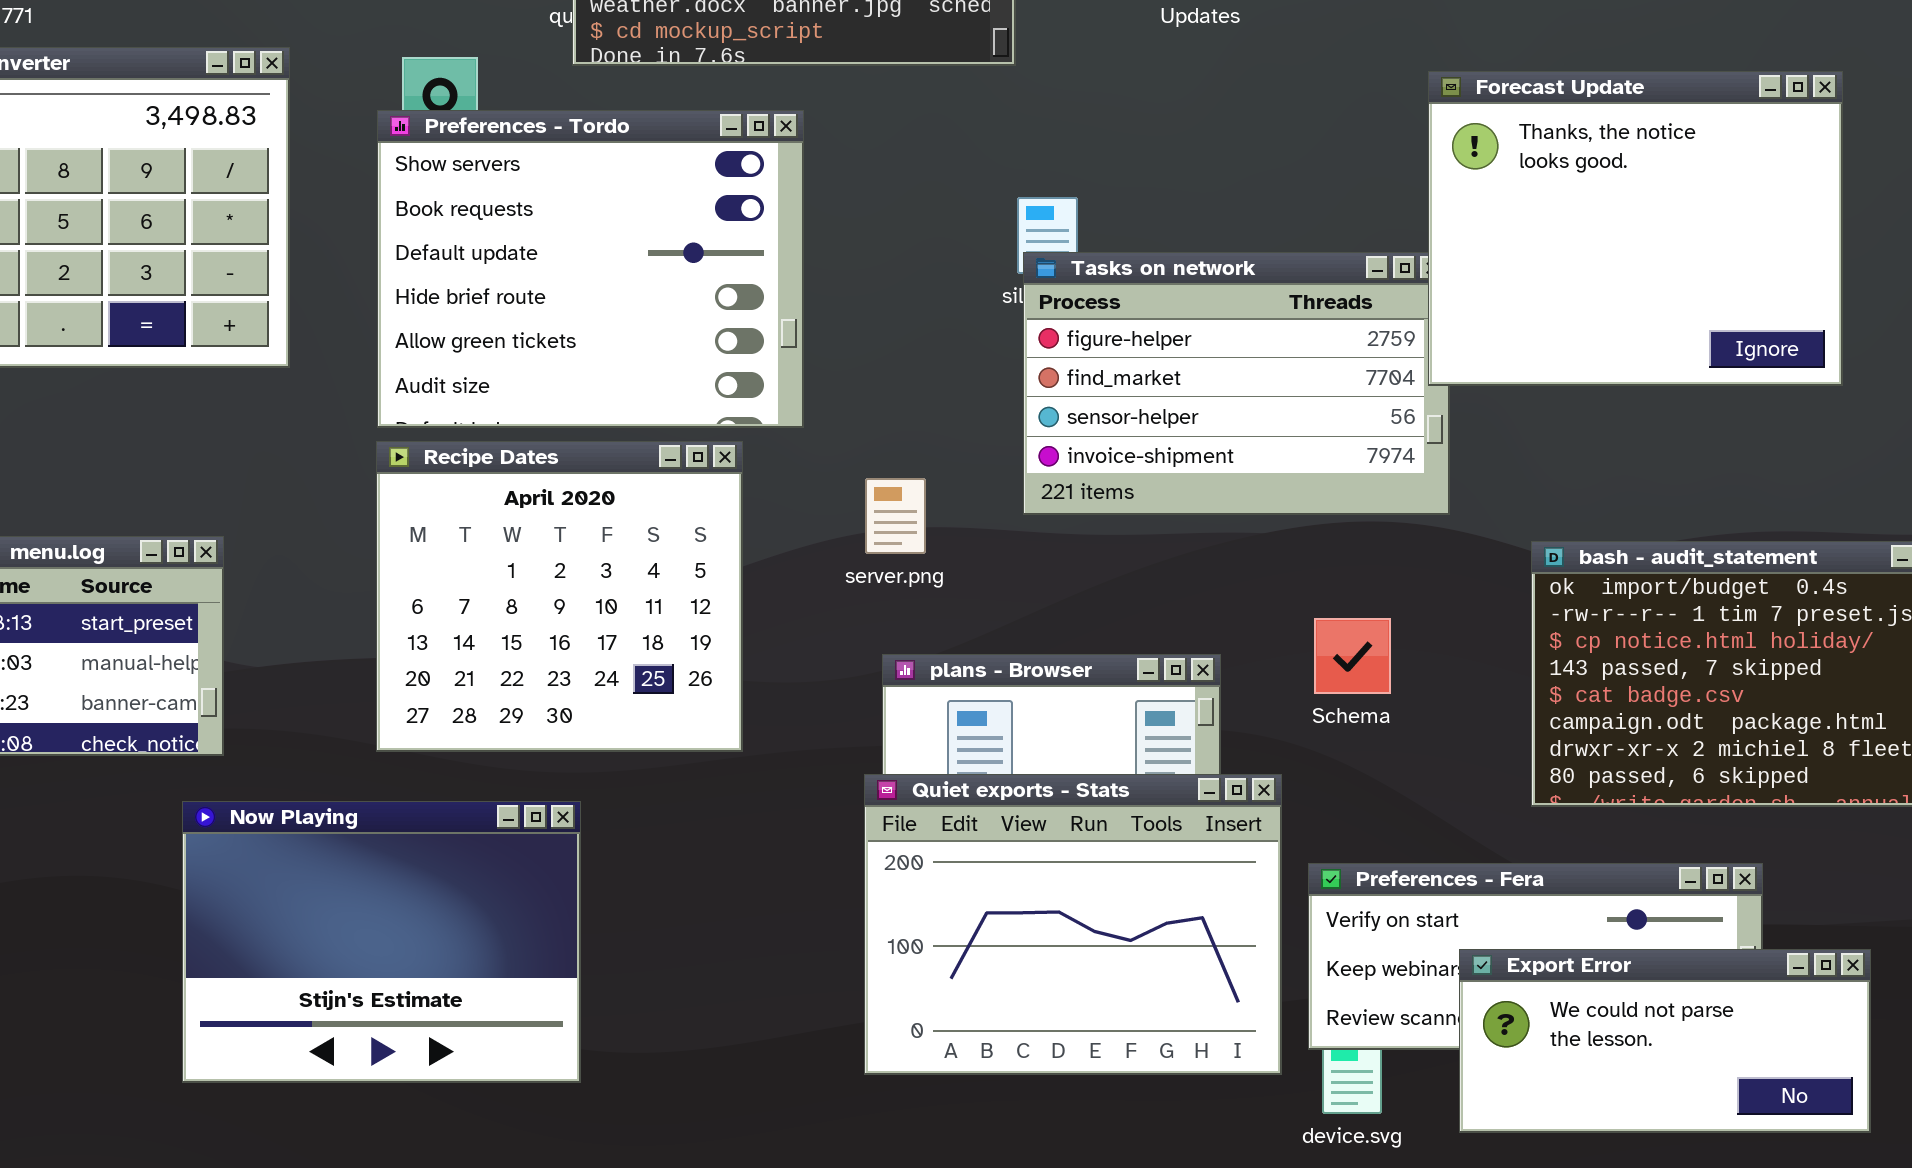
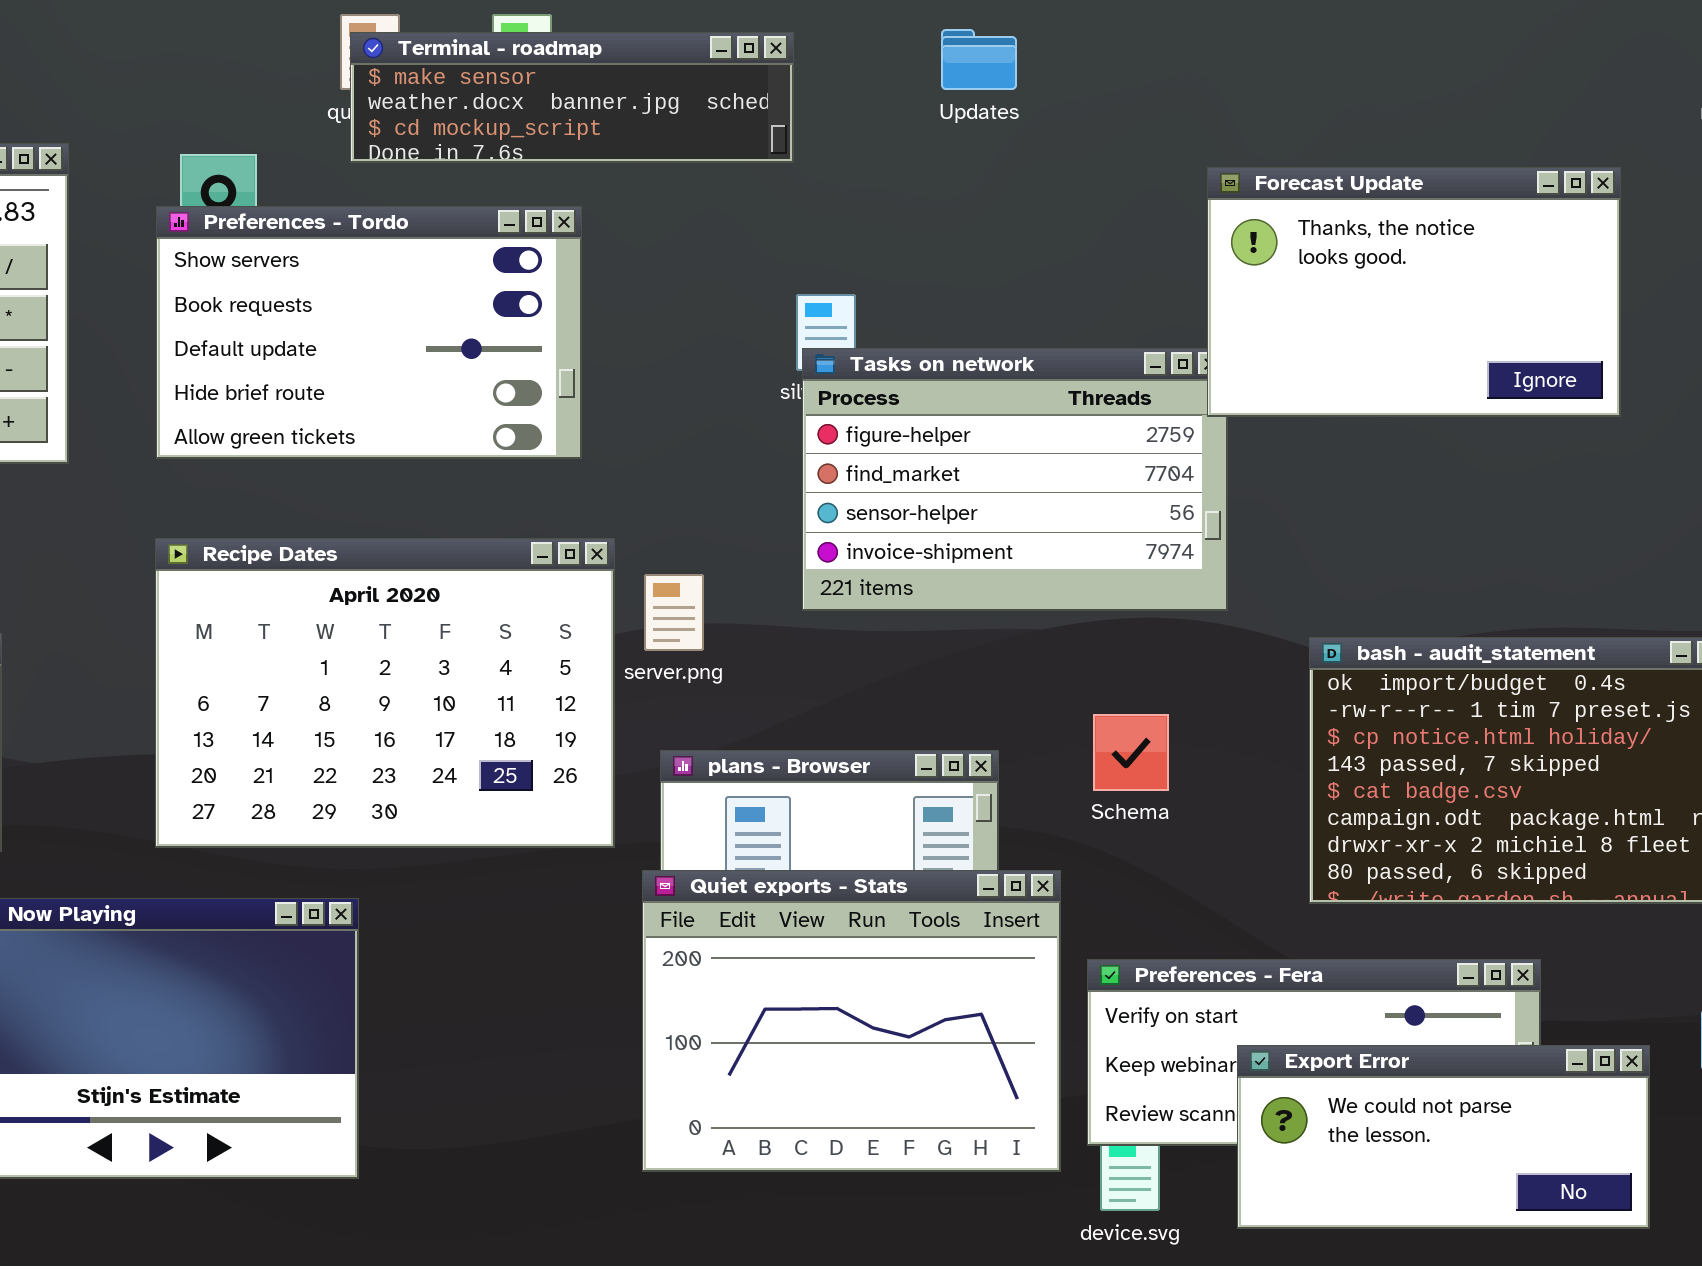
Forecast Update: [1428,71,1843,386] -> [1207,167,1621,417], resized
Preferences - Tordo: [377,110,804,428] -> [156,206,582,459], resized
Recipe Dates: [376,441,743,752] -> [155,538,615,848], resized

